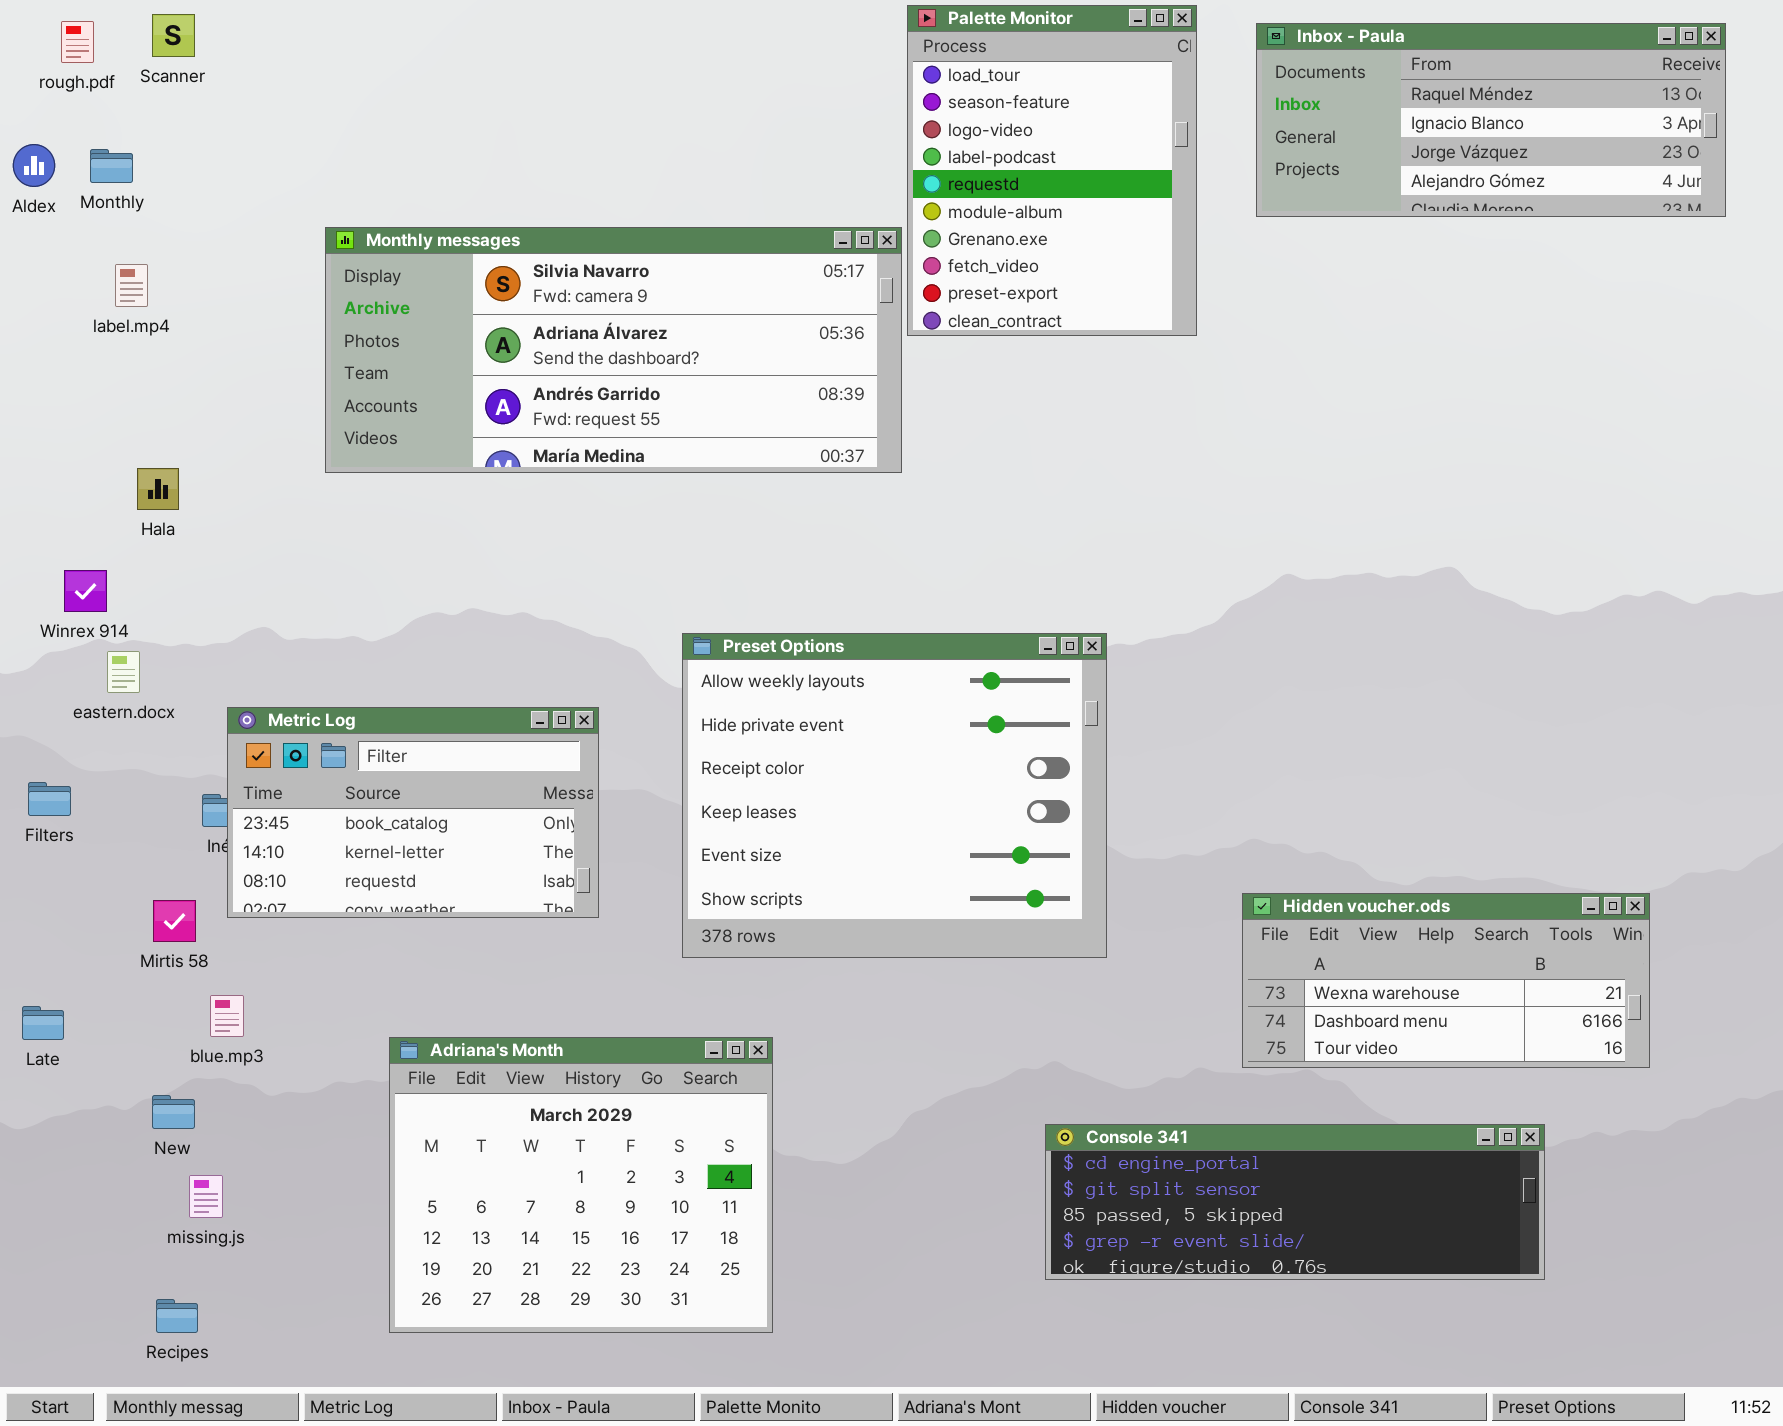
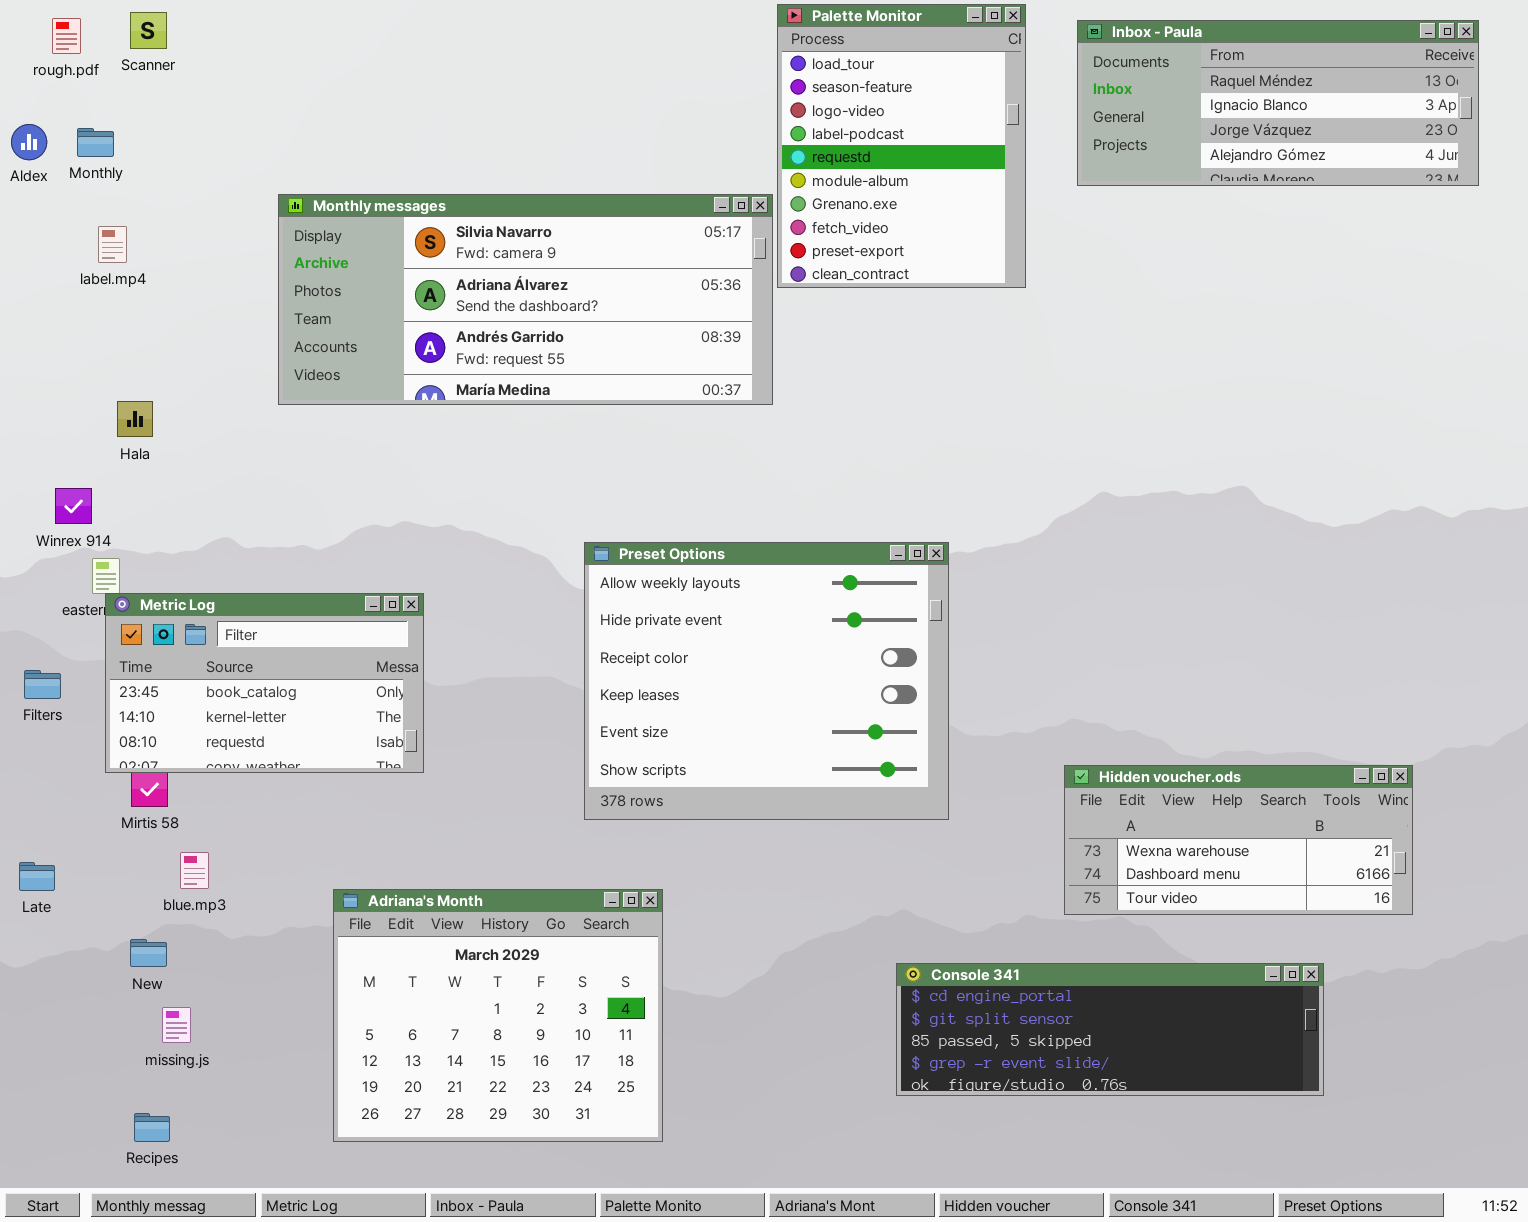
Metric Log: [227,707,599,918] -> [105,593,424,773], moved

